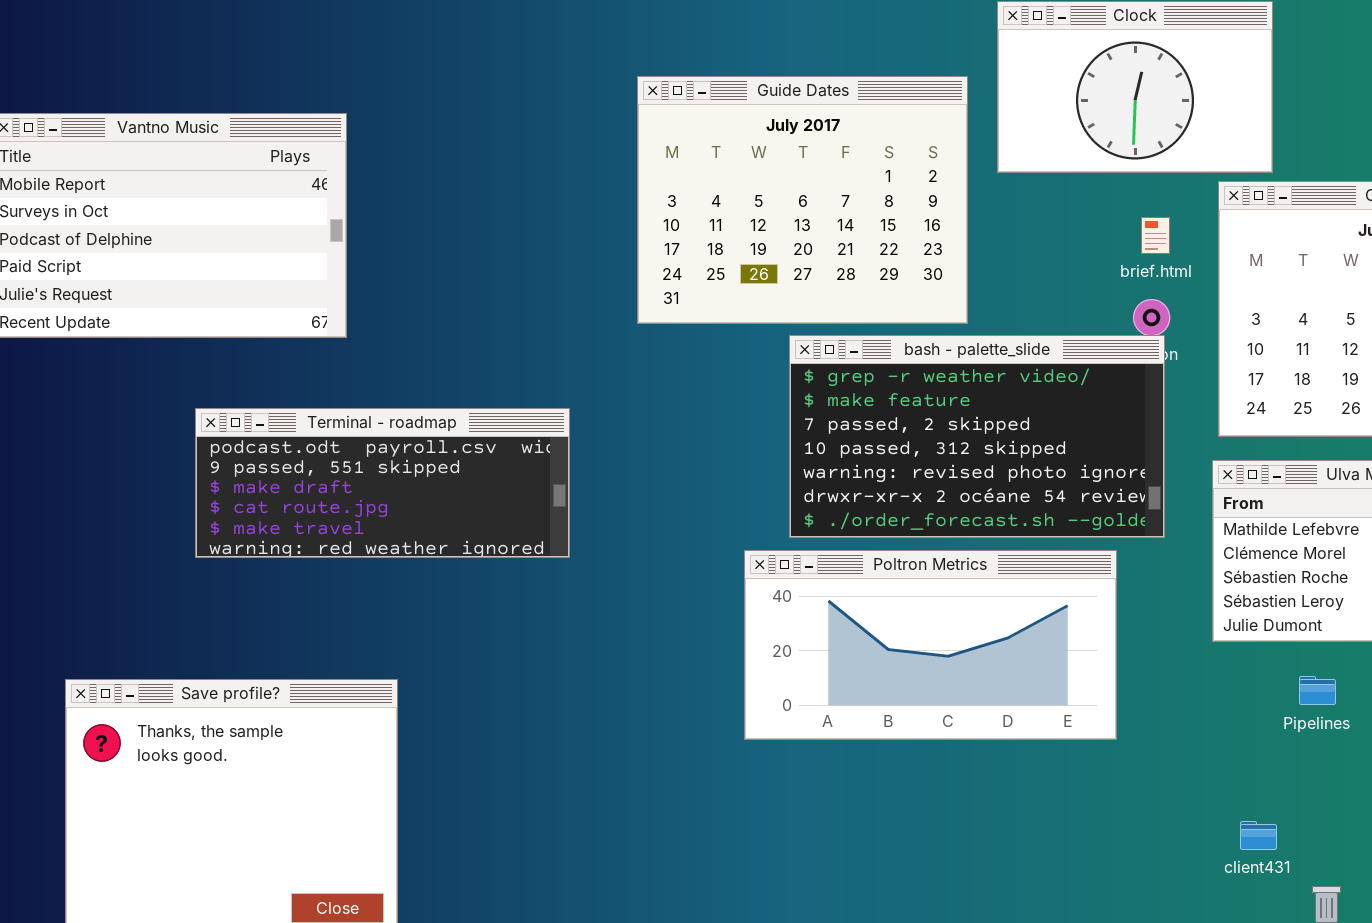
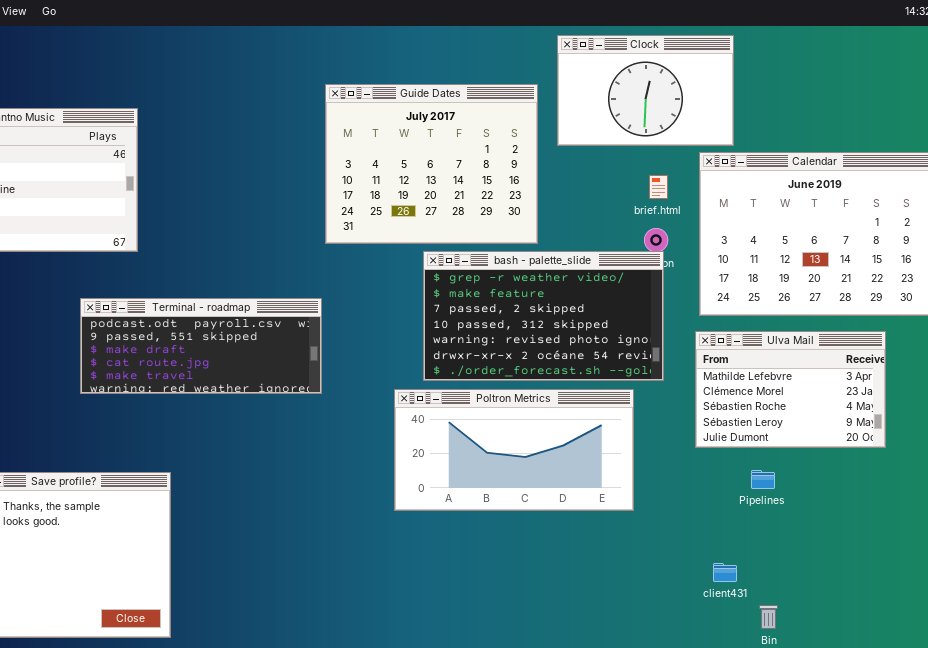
Terminal - roadmap: [195,408,570,558] -> [80,298,322,394], moved

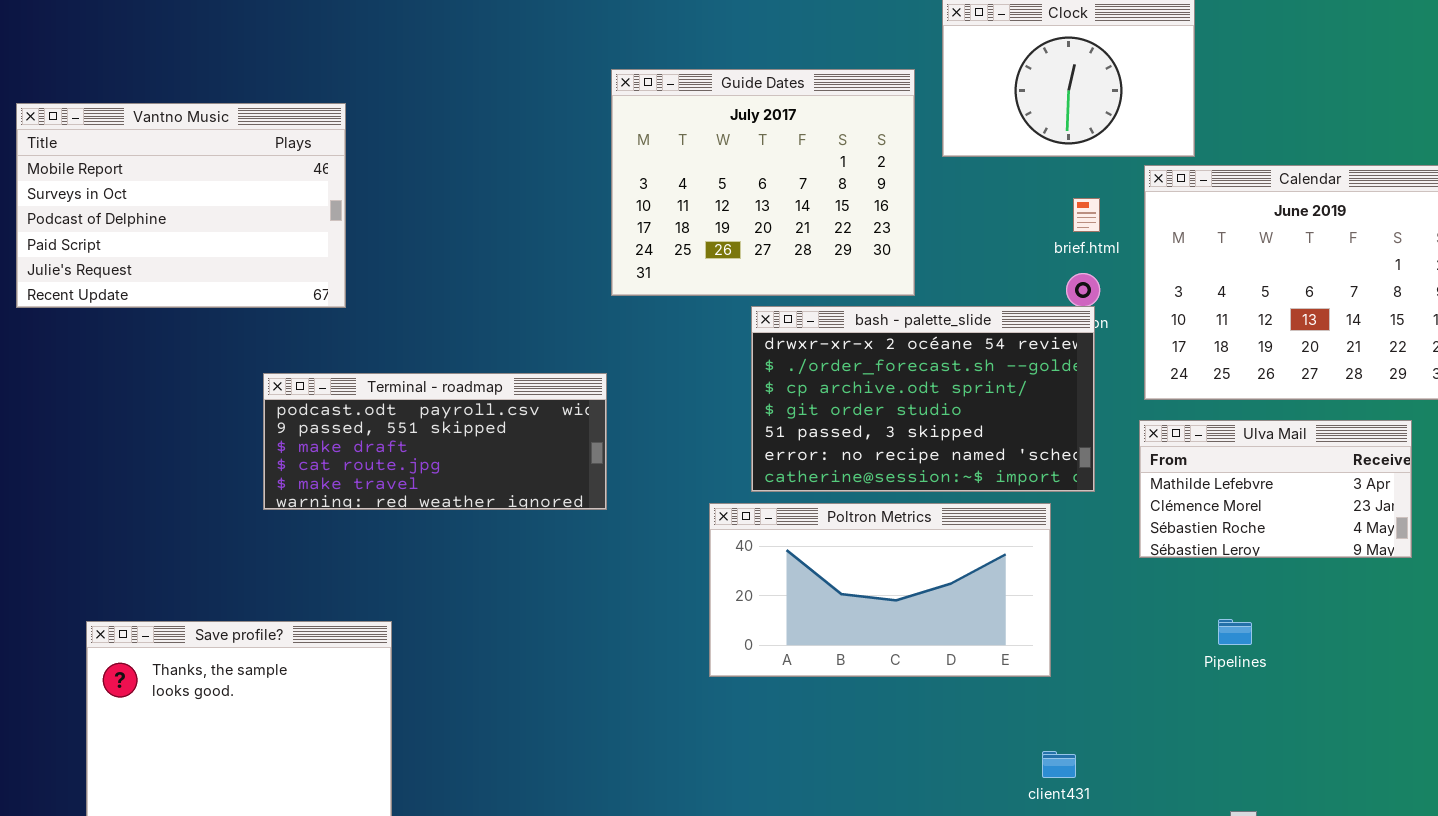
bash - palette_slide: [423,251,664,381] -> [751,306,1095,492], scrolled down 5 rows
Ulva Mail: [695,331,886,448] -> [1139,420,1412,558], resized
client431: [713,563,737,582] -> [1042,751,1076,778], moved

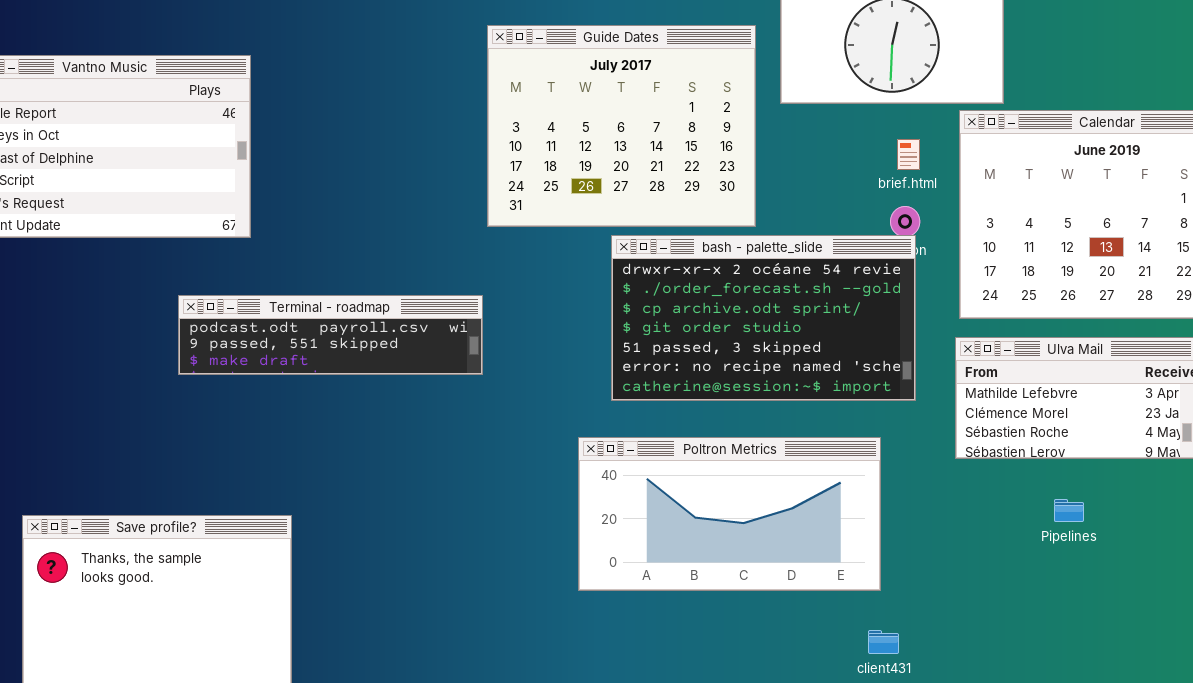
Terminal - roadmap: [263,373,607,510] -> [178,295,483,375], resized
Poltron Metrics: [709,503,1051,677] -> [578,437,881,591], moved
Pipelines: [1218,619,1252,645] -> [1054,499,1084,522], moved

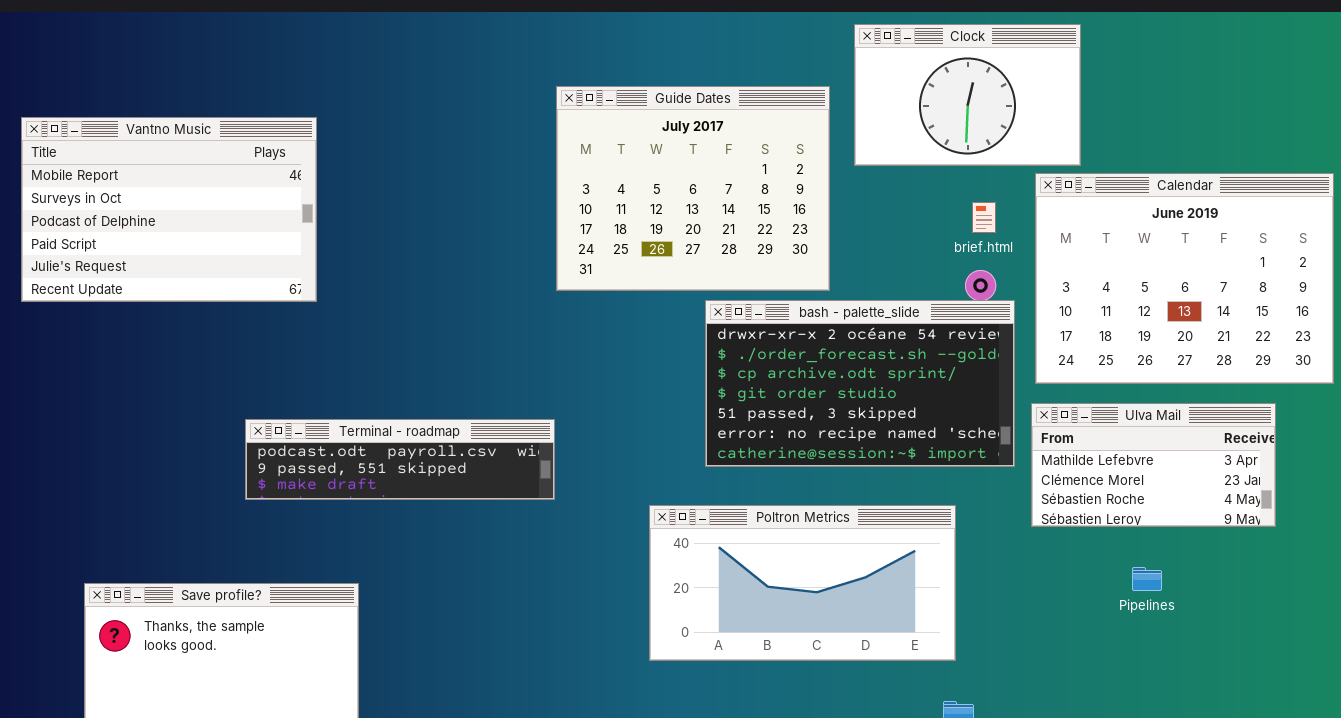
bash - palette_slide: [611,235,916,401] -> [705,300,1015,467], moved
Terminal - roadmap: [178,295,483,375] -> [245,419,555,500], moved

